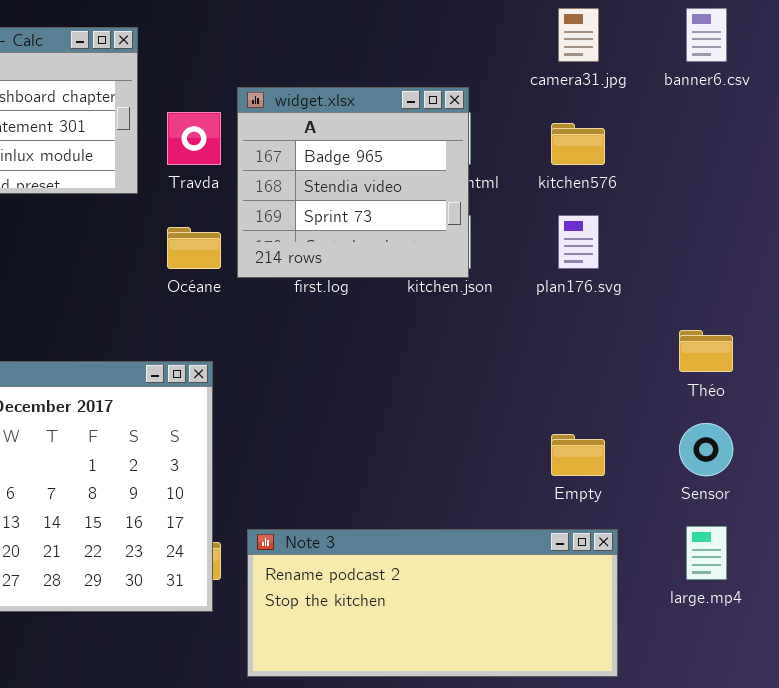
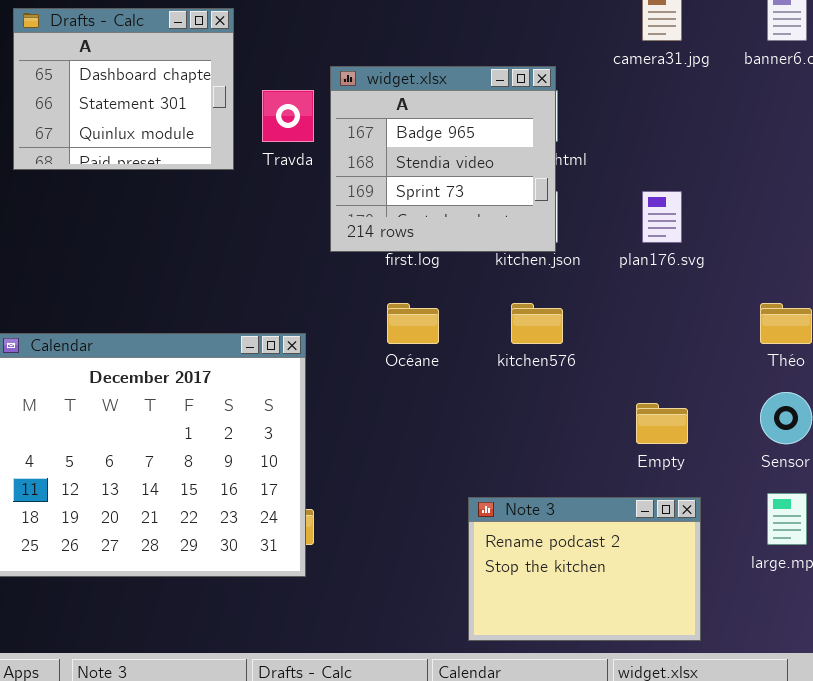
kitchen576: [551,123,605,165] -> [511,303,563,344], moved
Océane: [167,227,221,269] -> [387,303,439,344], moved
Note 3: [247,529,618,677] -> [468,497,701,641], resized

